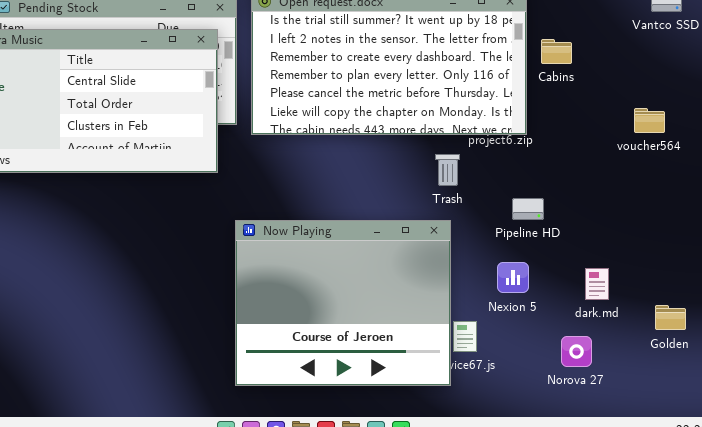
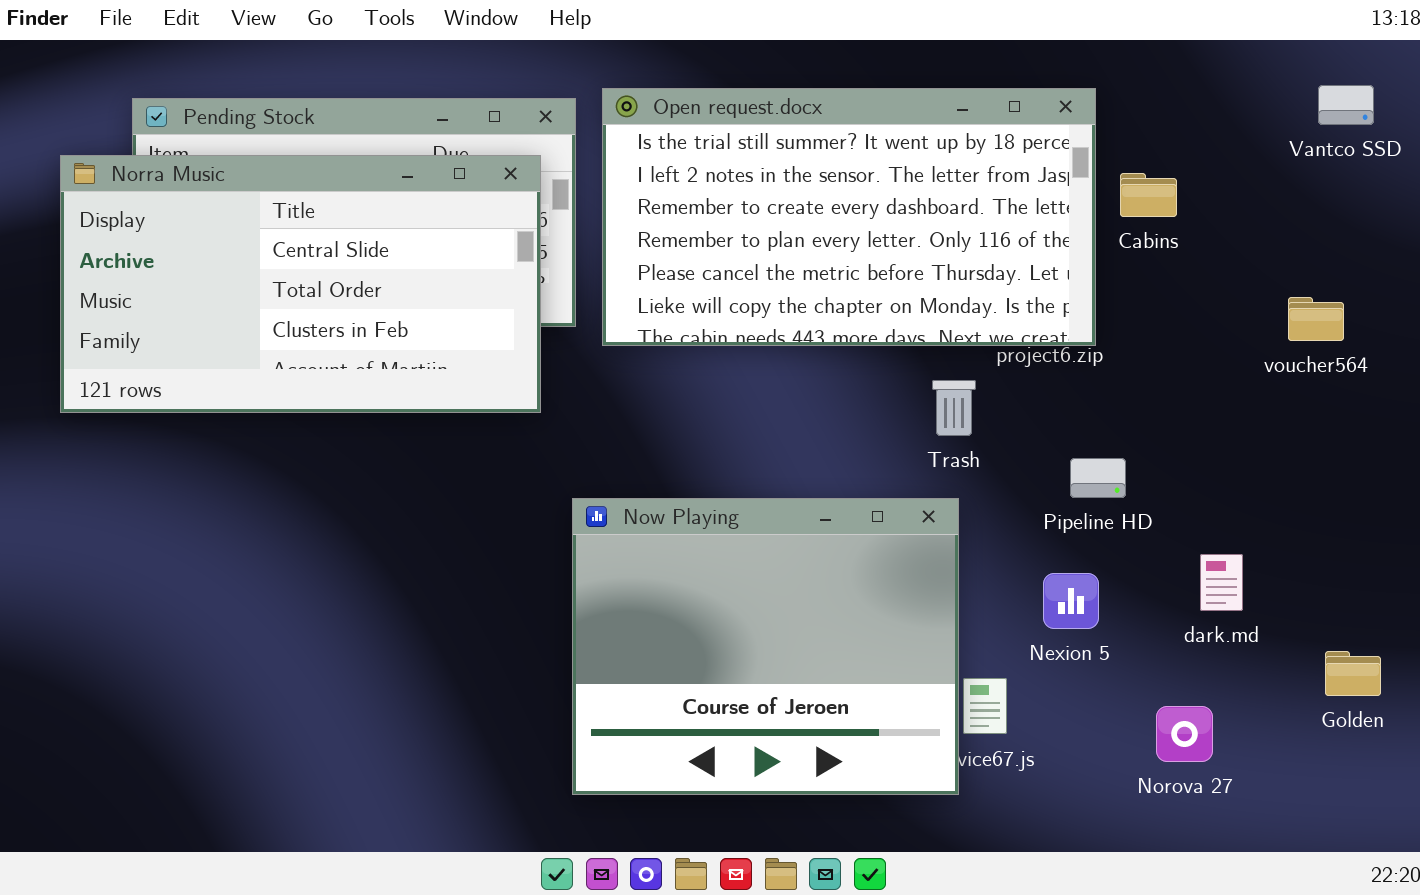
dark.md: [585,268,609,300] -> [1200,554,1243,611], moved

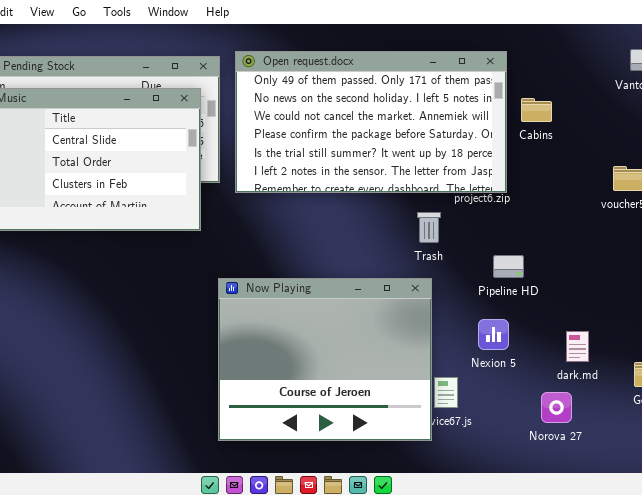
Open request.docx: [602,88,1096,346] -> [235,51,507,193], scrolled up 4 rows
dark.md: [1200,554,1243,611] -> [566,331,589,362], moved

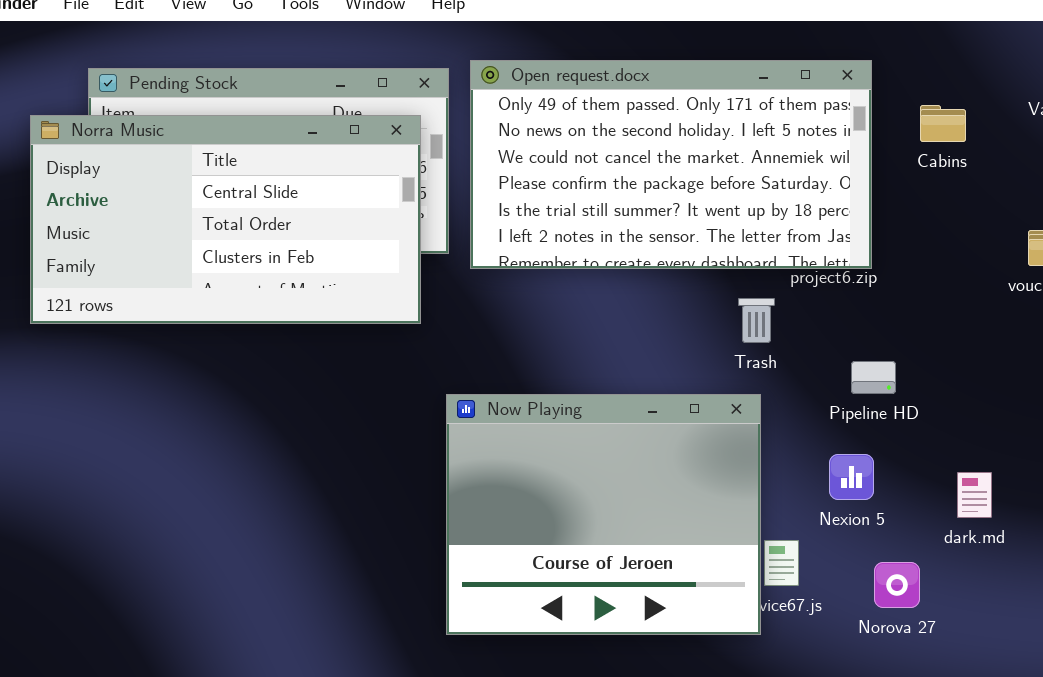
Cabins: [521,98,552,122] -> [920,105,966,142], moved
Norova 27: [541,392,572,423] -> [874,562,920,608], moved

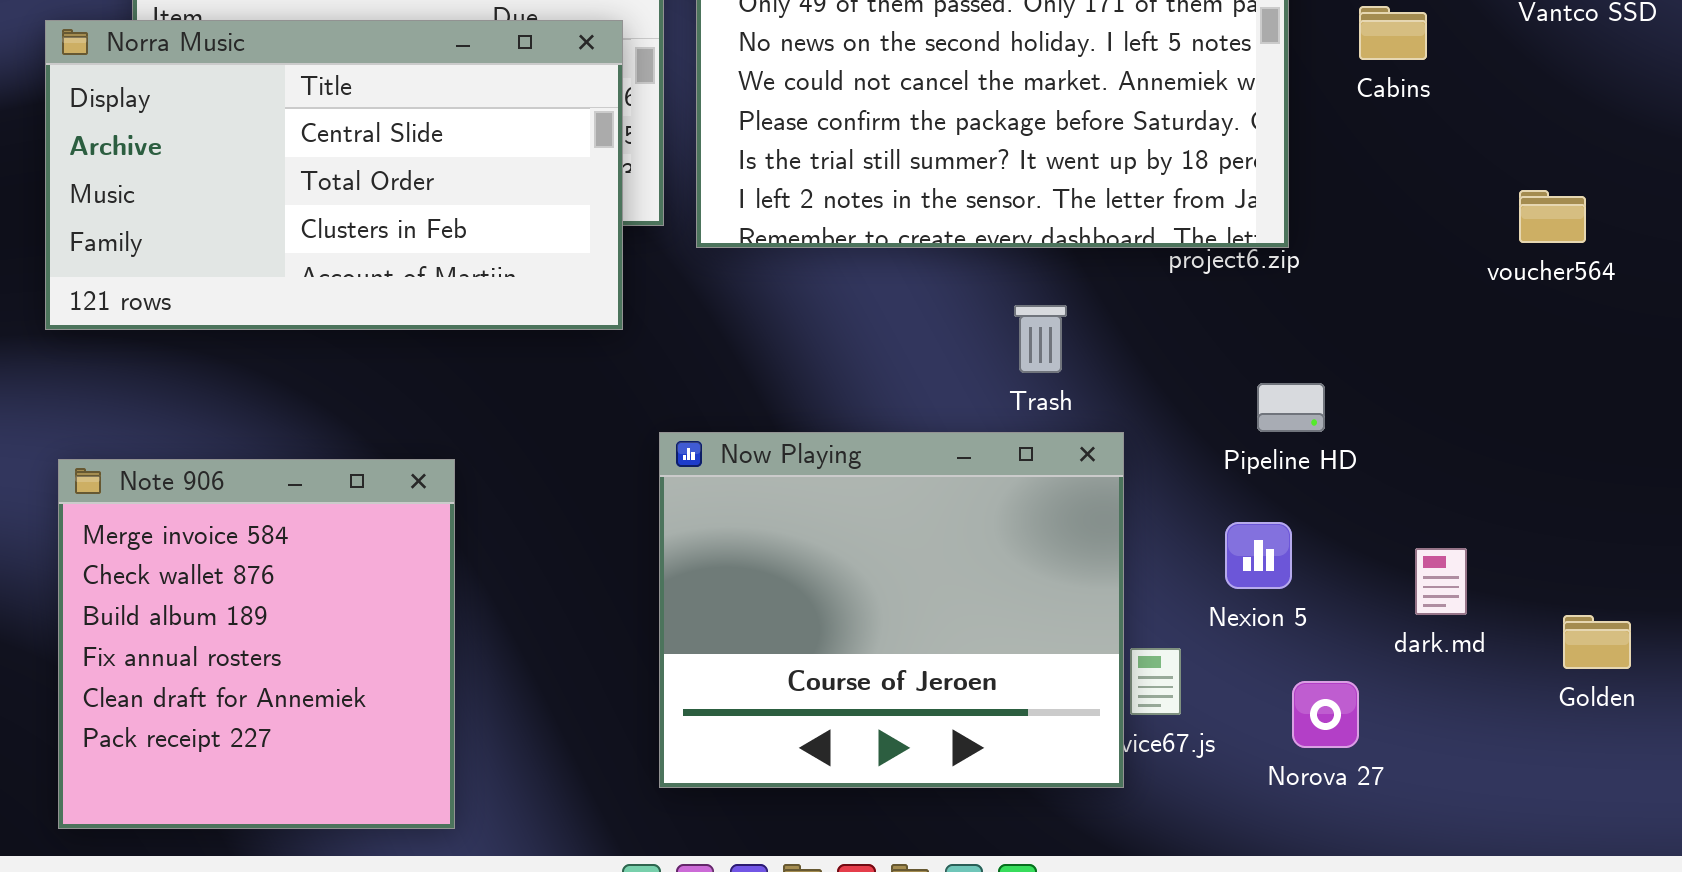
Trash: [738,298,775,343] -> [1014,305,1067,373], moved
Note 906: none -> [58,459,455,829], opened

